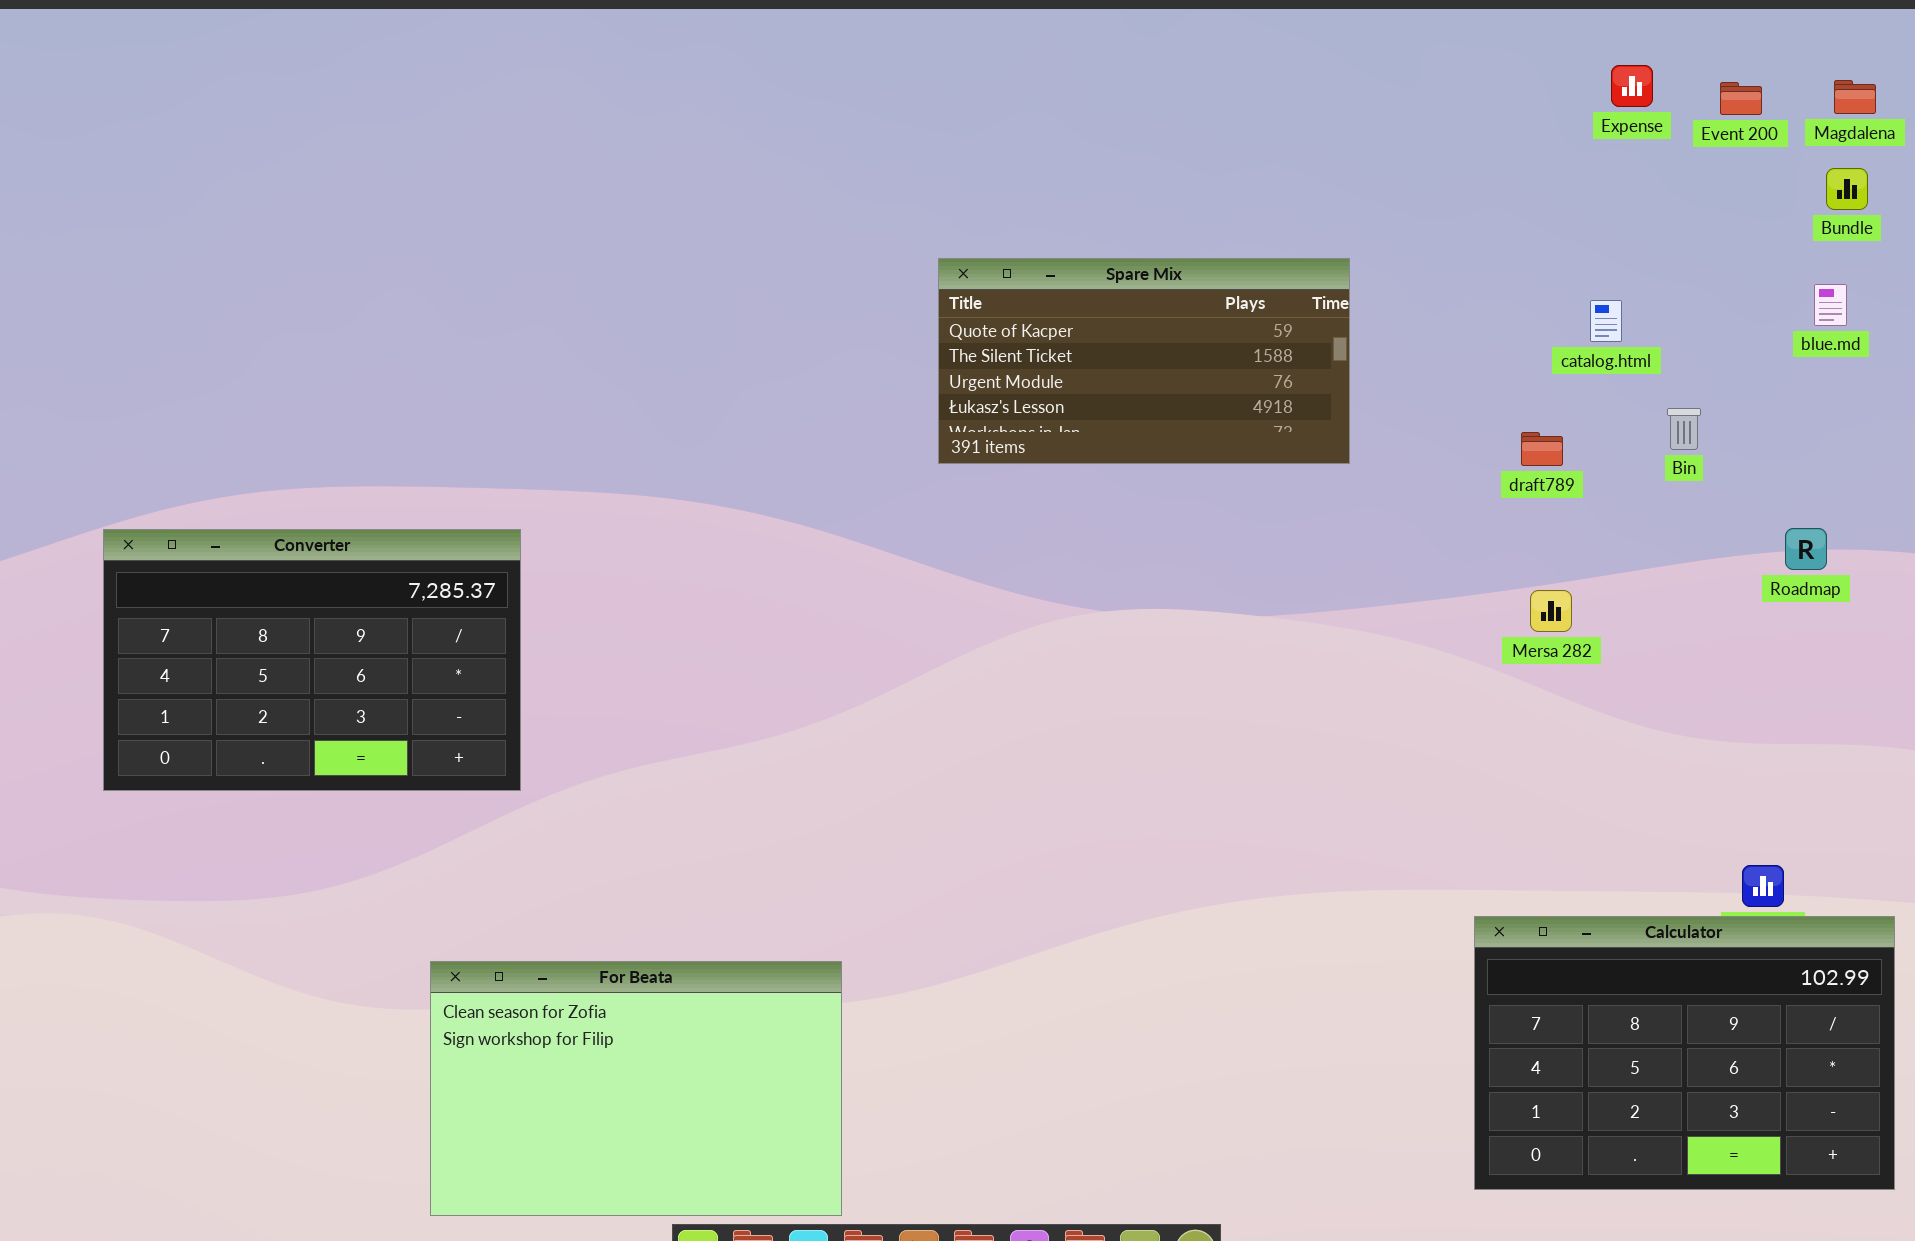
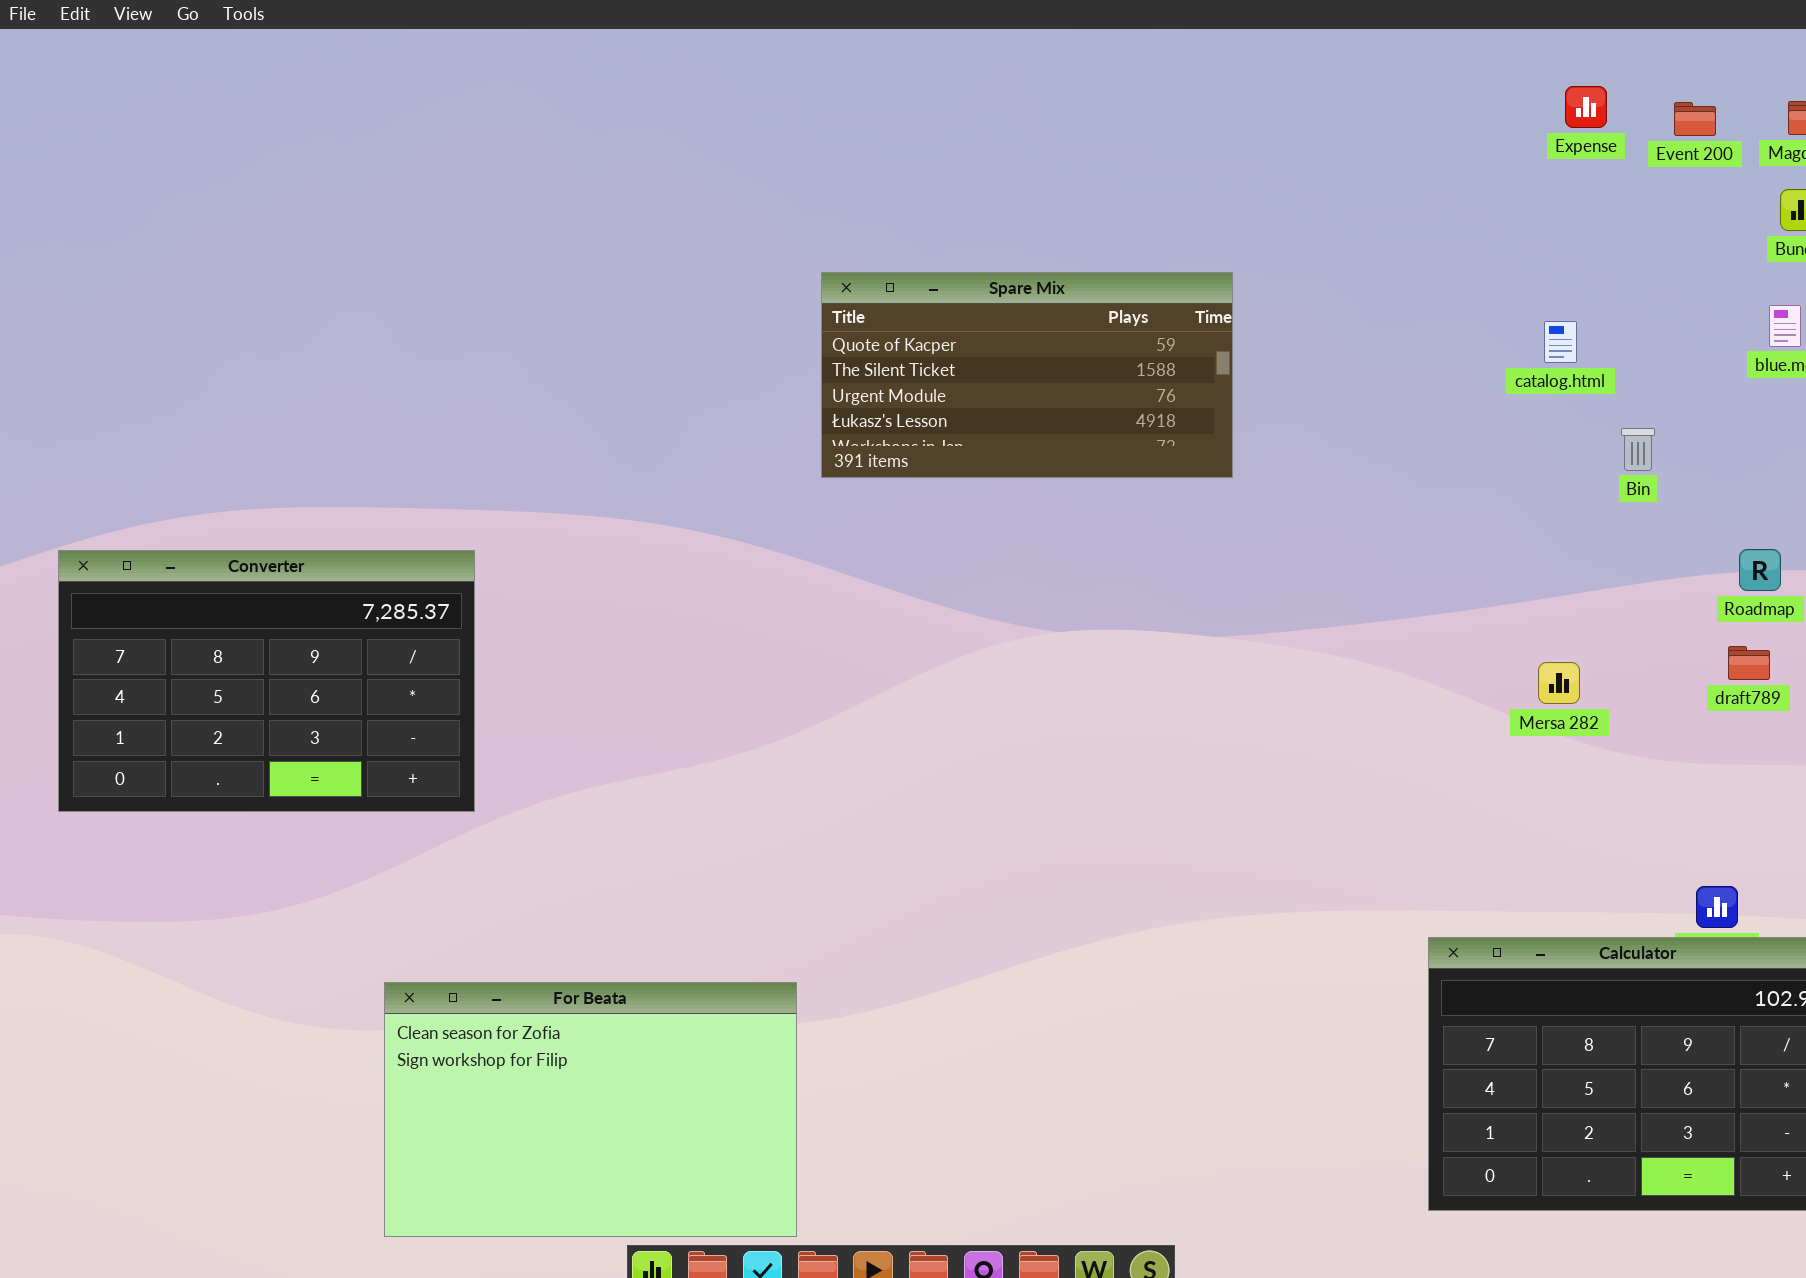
Spare Mix: [938,258,1350,464] -> [821,272,1233,478], moved
draft789: [1521,432,1563,466] -> [1728,646,1770,680], moved
Mersa 282: [1530,590,1572,632] -> [1538,662,1580,704], moved

